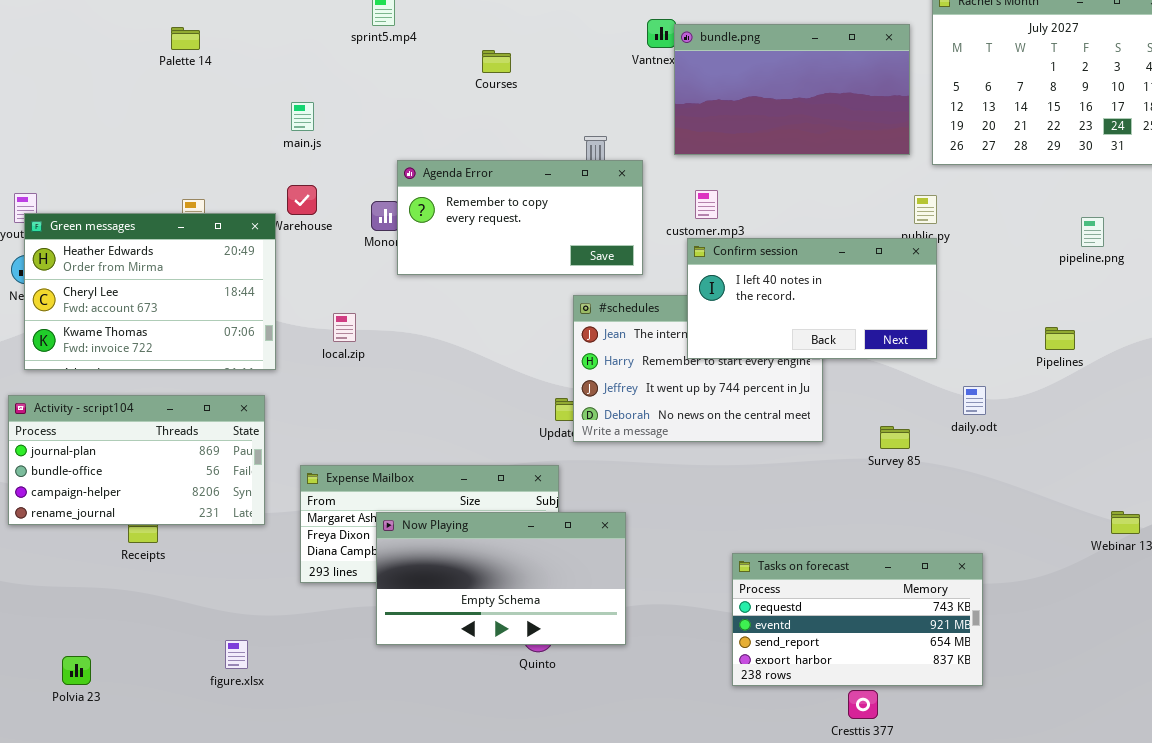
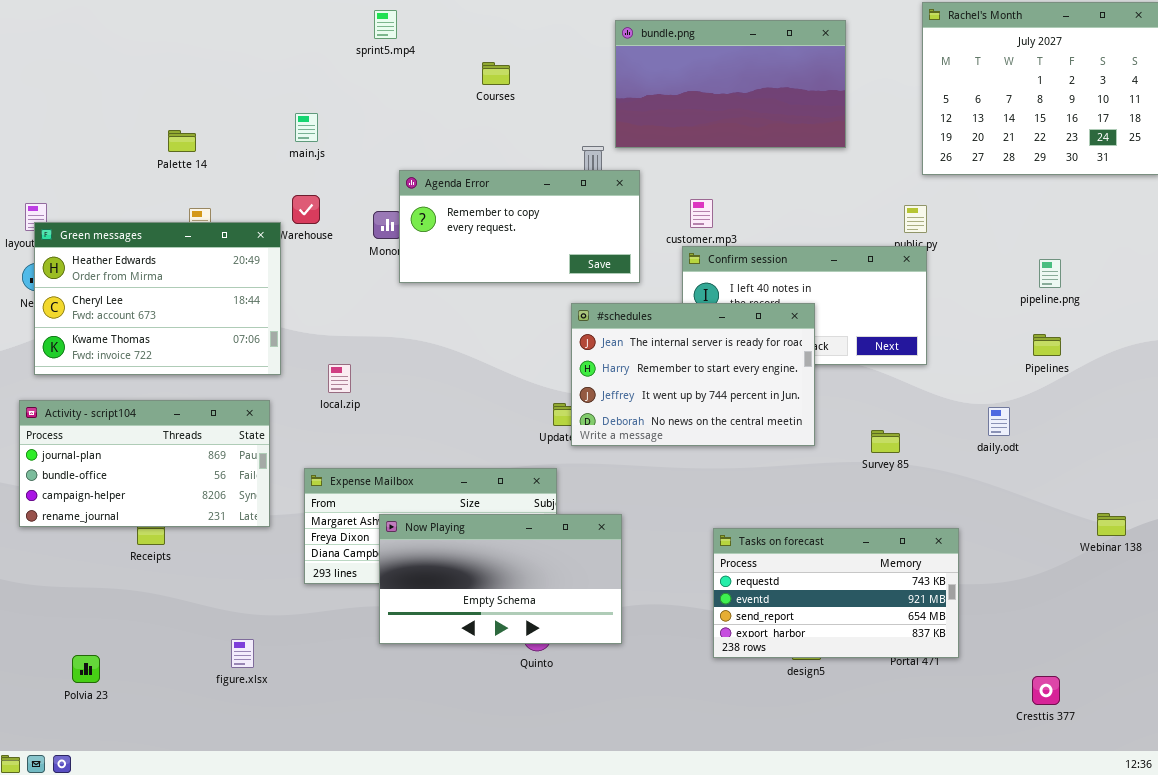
bundle.png: [674,24,910,155] -> [615,20,846,148], moved
Palette 14: [171,27,200,50] -> [168,130,196,152], moved
pipeline.png: [1081,217,1104,247] -> [1039,259,1061,288], moved
#schedules: [573,295,823,442] -> [571,303,815,446], raised
local.zip: [333,313,356,342] -> [328,364,351,393], moved
daily.odt: [963,386,986,415] -> [988,407,1010,436], moved
Tasks on forecast: [732,553,983,686] -> [713,528,959,658], moved
Cresttis 377: [848,690,878,719] -> [1032,676,1060,705], moved

